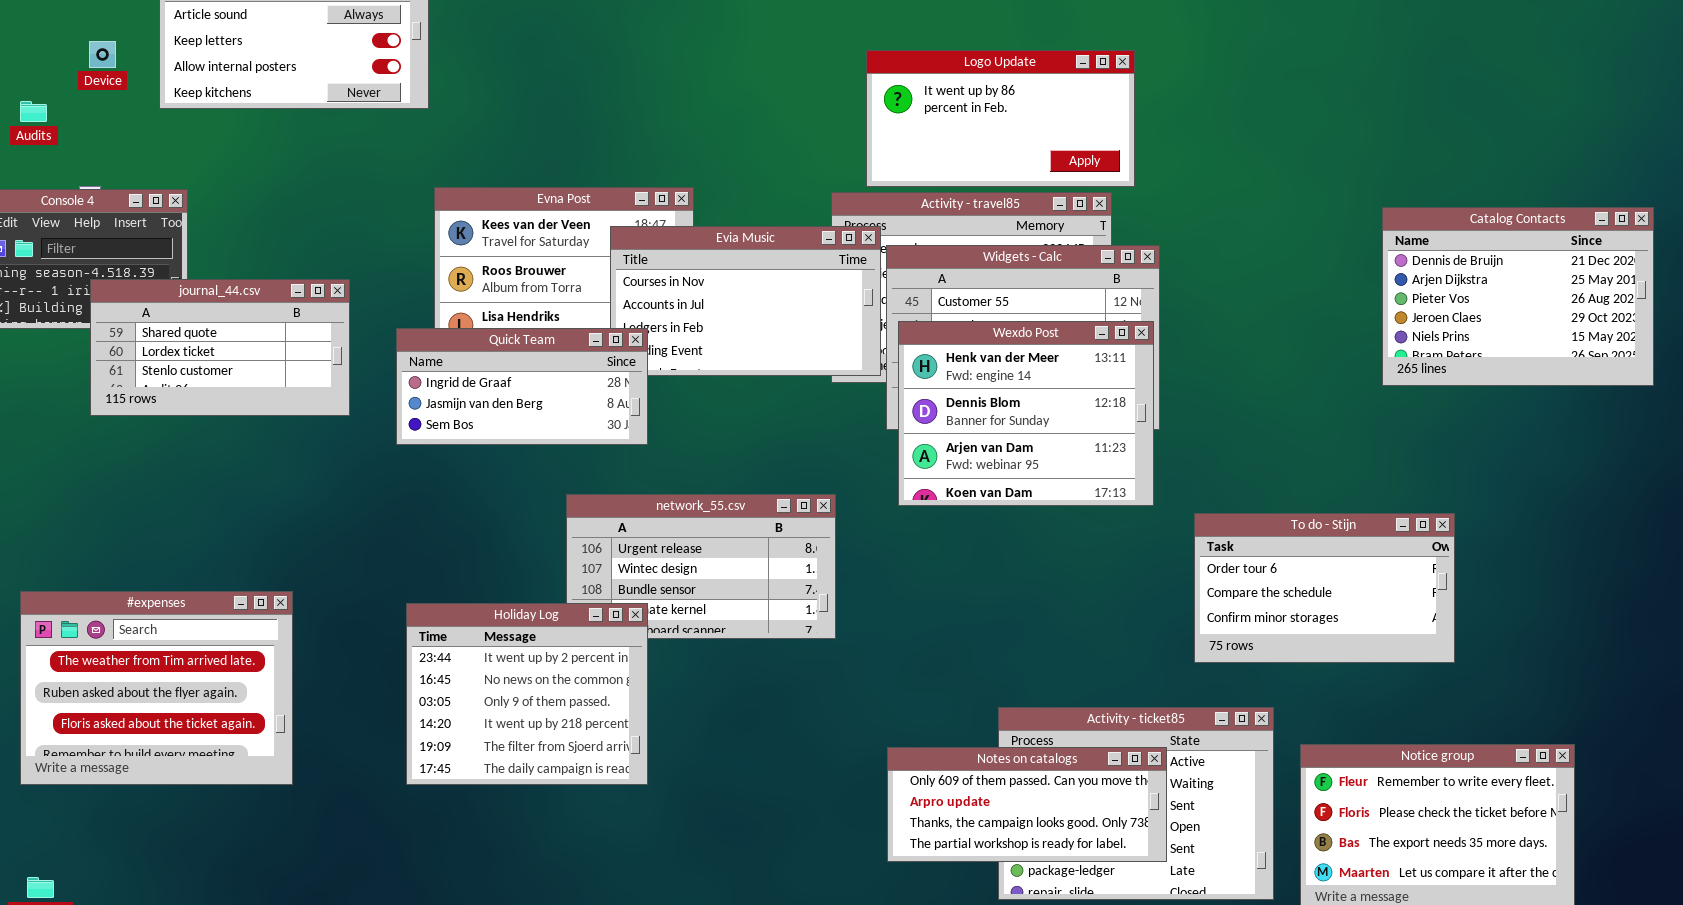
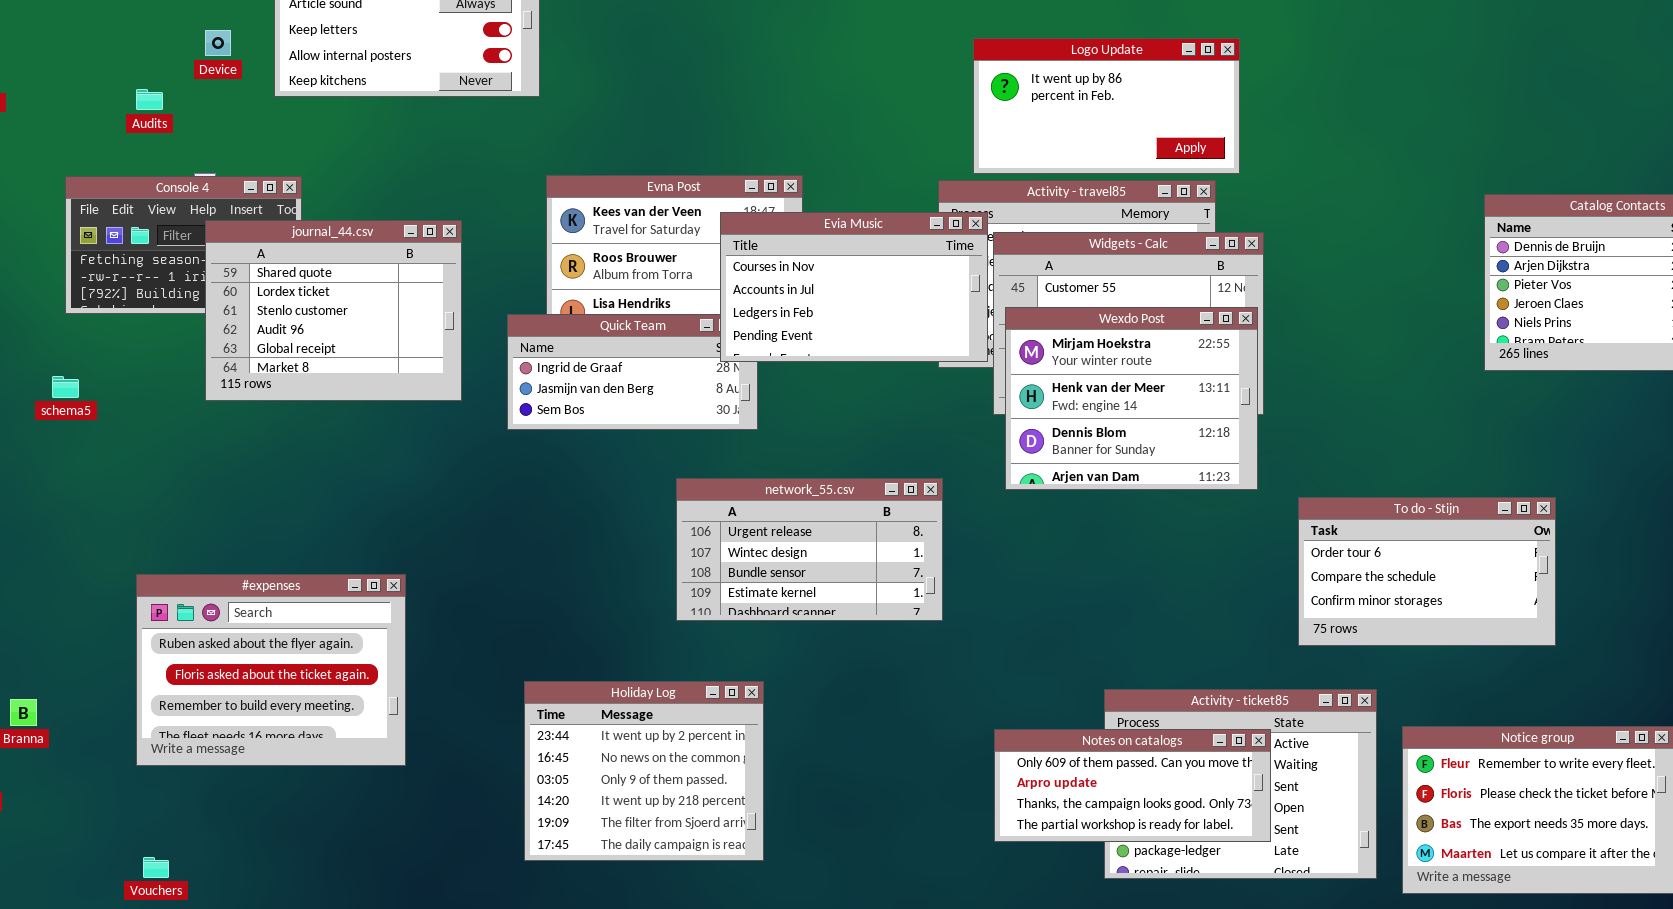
Evia Music: [610,226,881,376] -> [720,212,988,362], raised
journal_44.csv: [90,279,350,416] -> [205,220,462,401], resized
Wexdo Post: [898,321,1154,506] -> [1005,307,1258,490], scrolled up 1 row
#expenses: [20,591,293,785] -> [136,574,406,766], scrolled down 1 row
Holiday Log: [406,603,648,785] -> [524,681,764,861], moved

